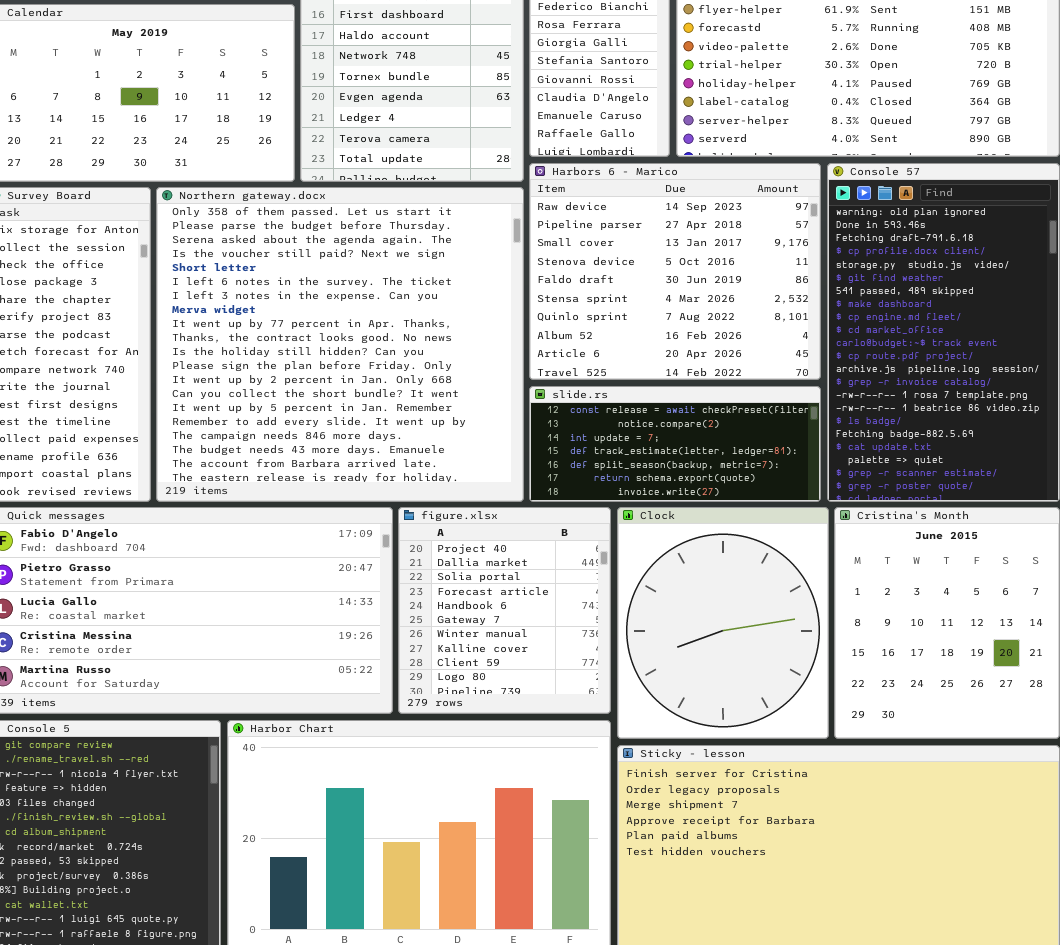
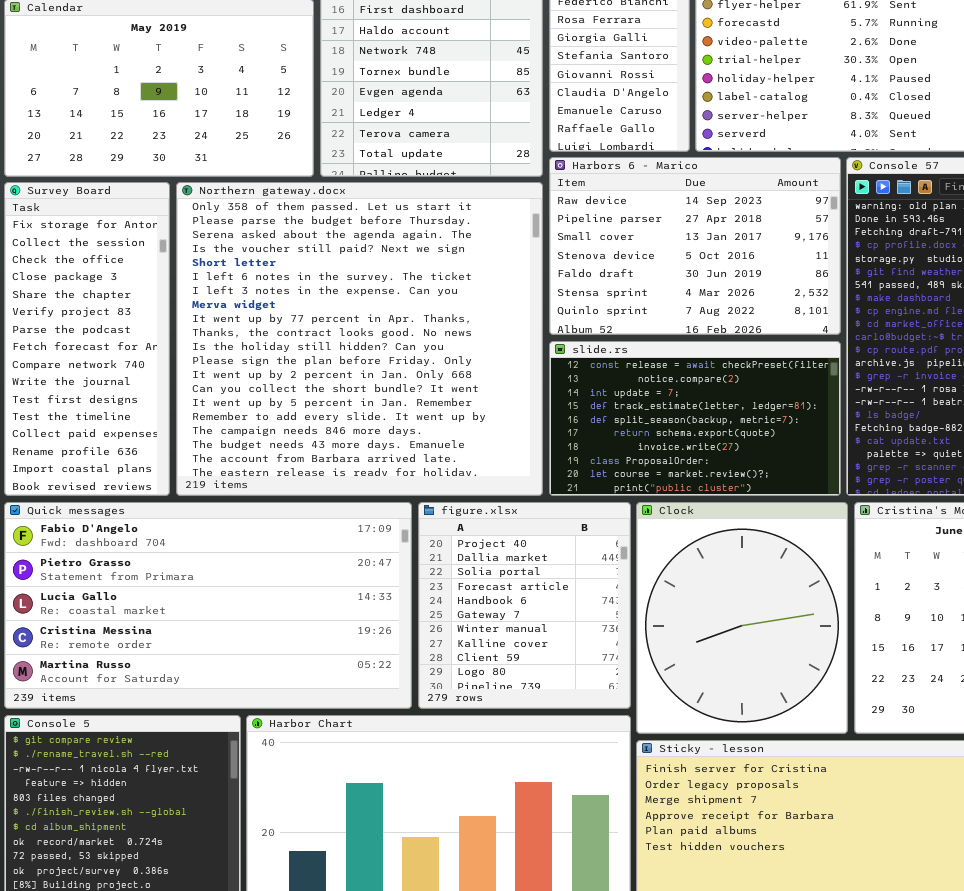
Harbors 6 - Marico: [529,163,821,380] -> [549,157,841,335], resized
slide.rs: [529,386,821,502] -> [549,341,841,496], resized

